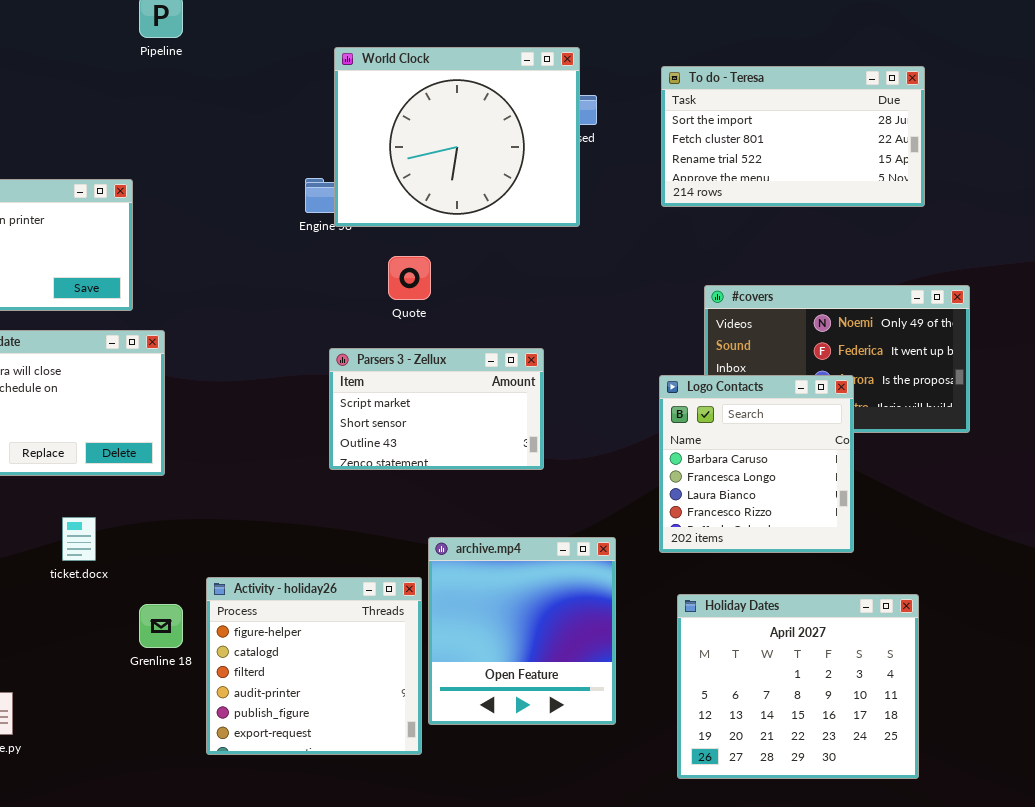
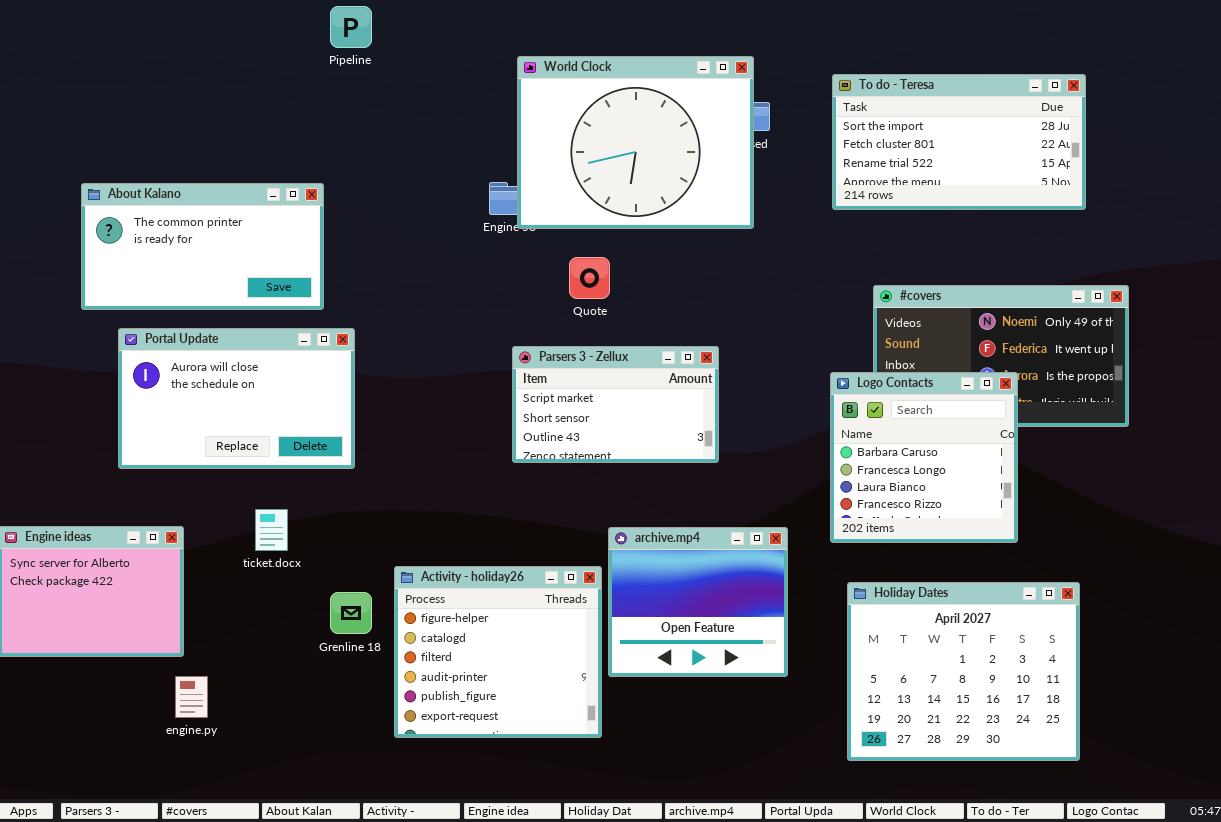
archive.mp4: [428,537,616,725] -> [608,527,788,677], resized

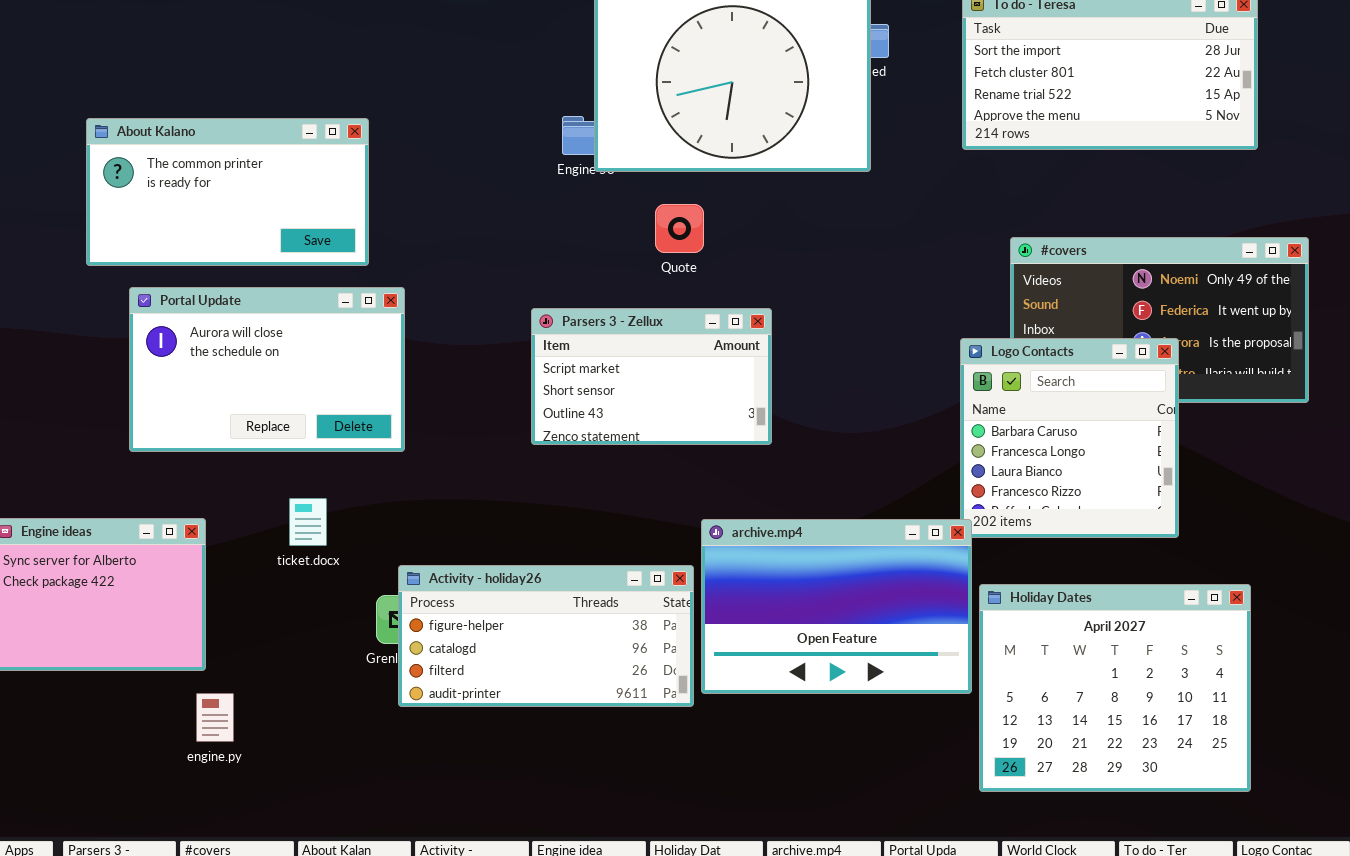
Parsers 3 - Zellux: [512,346,719,463] -> [531,308,772,445], moved
archive.mp4: [608,527,788,677] -> [701,519,972,694], resized
Activity - holiday26: [394,566,602,738] -> [398,565,694,707], resized

